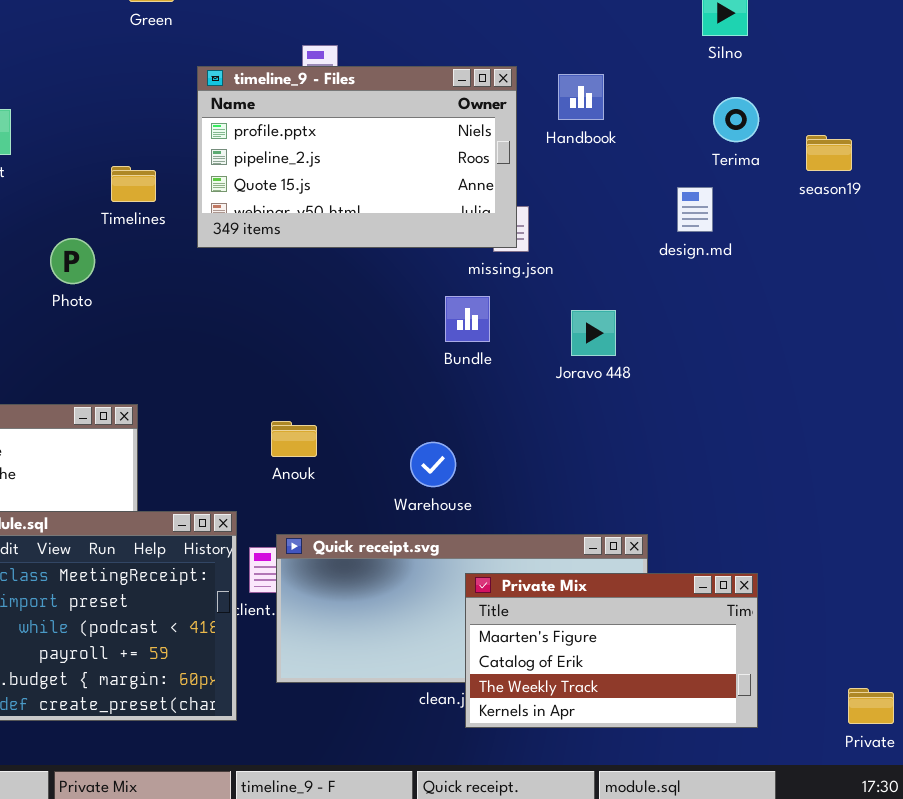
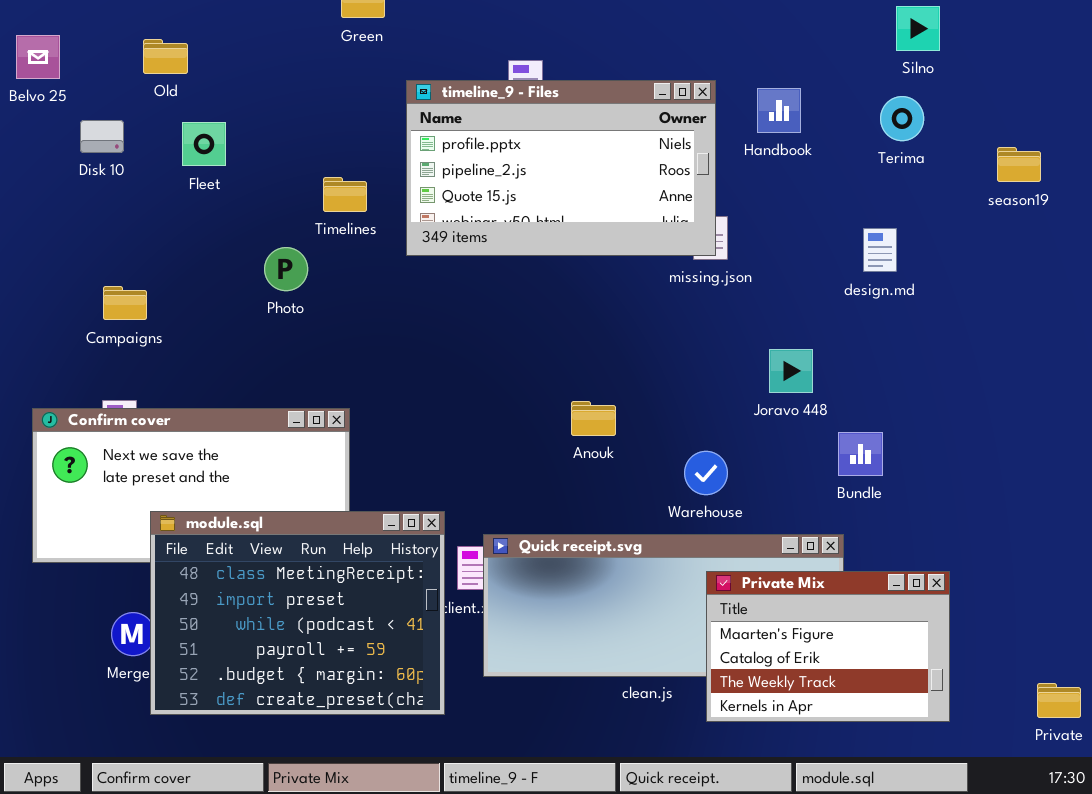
Terima: [713,97,759,142] -> [880,96,924,141], moved
design.md: [677,187,713,232] -> [863,228,897,272], moved
Bundle: [445,296,490,342] -> [838,432,883,476], moved
Joravo 448: [571,310,616,356] -> [769,349,813,393], moved
Anouk: [271,421,317,457] -> [571,401,616,436], moved
Warehouse: [410,442,456,487] -> [684,451,728,495], moved
Private Mix: [465,573,758,728] -> [706,571,950,722], resized

